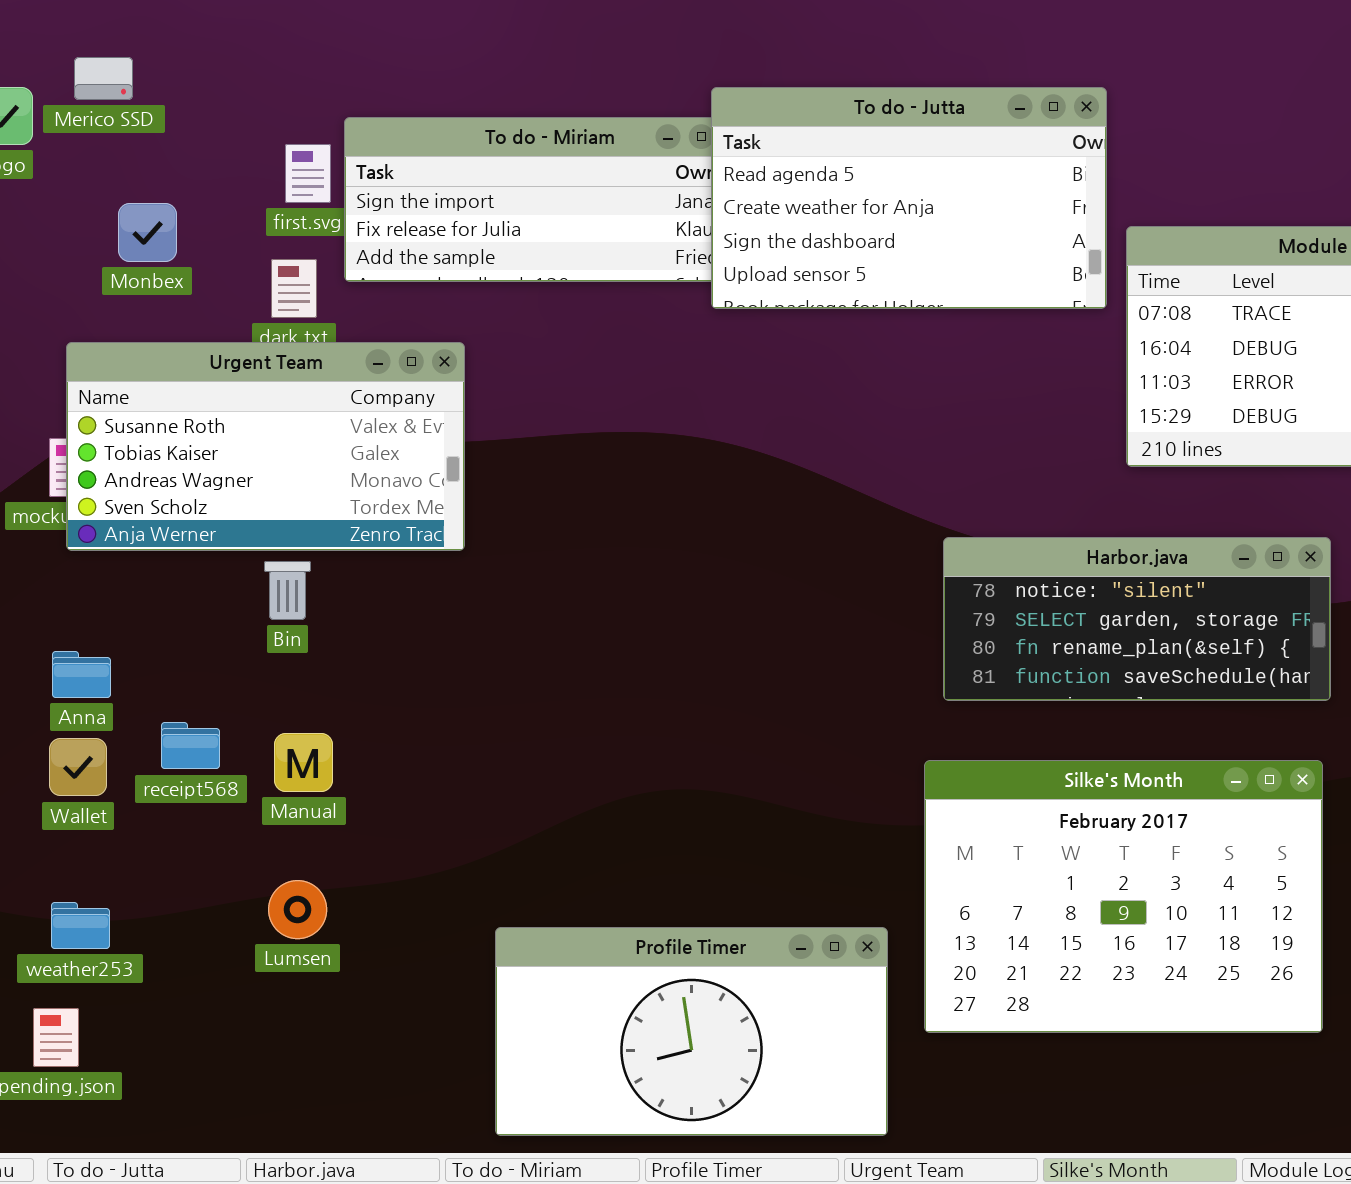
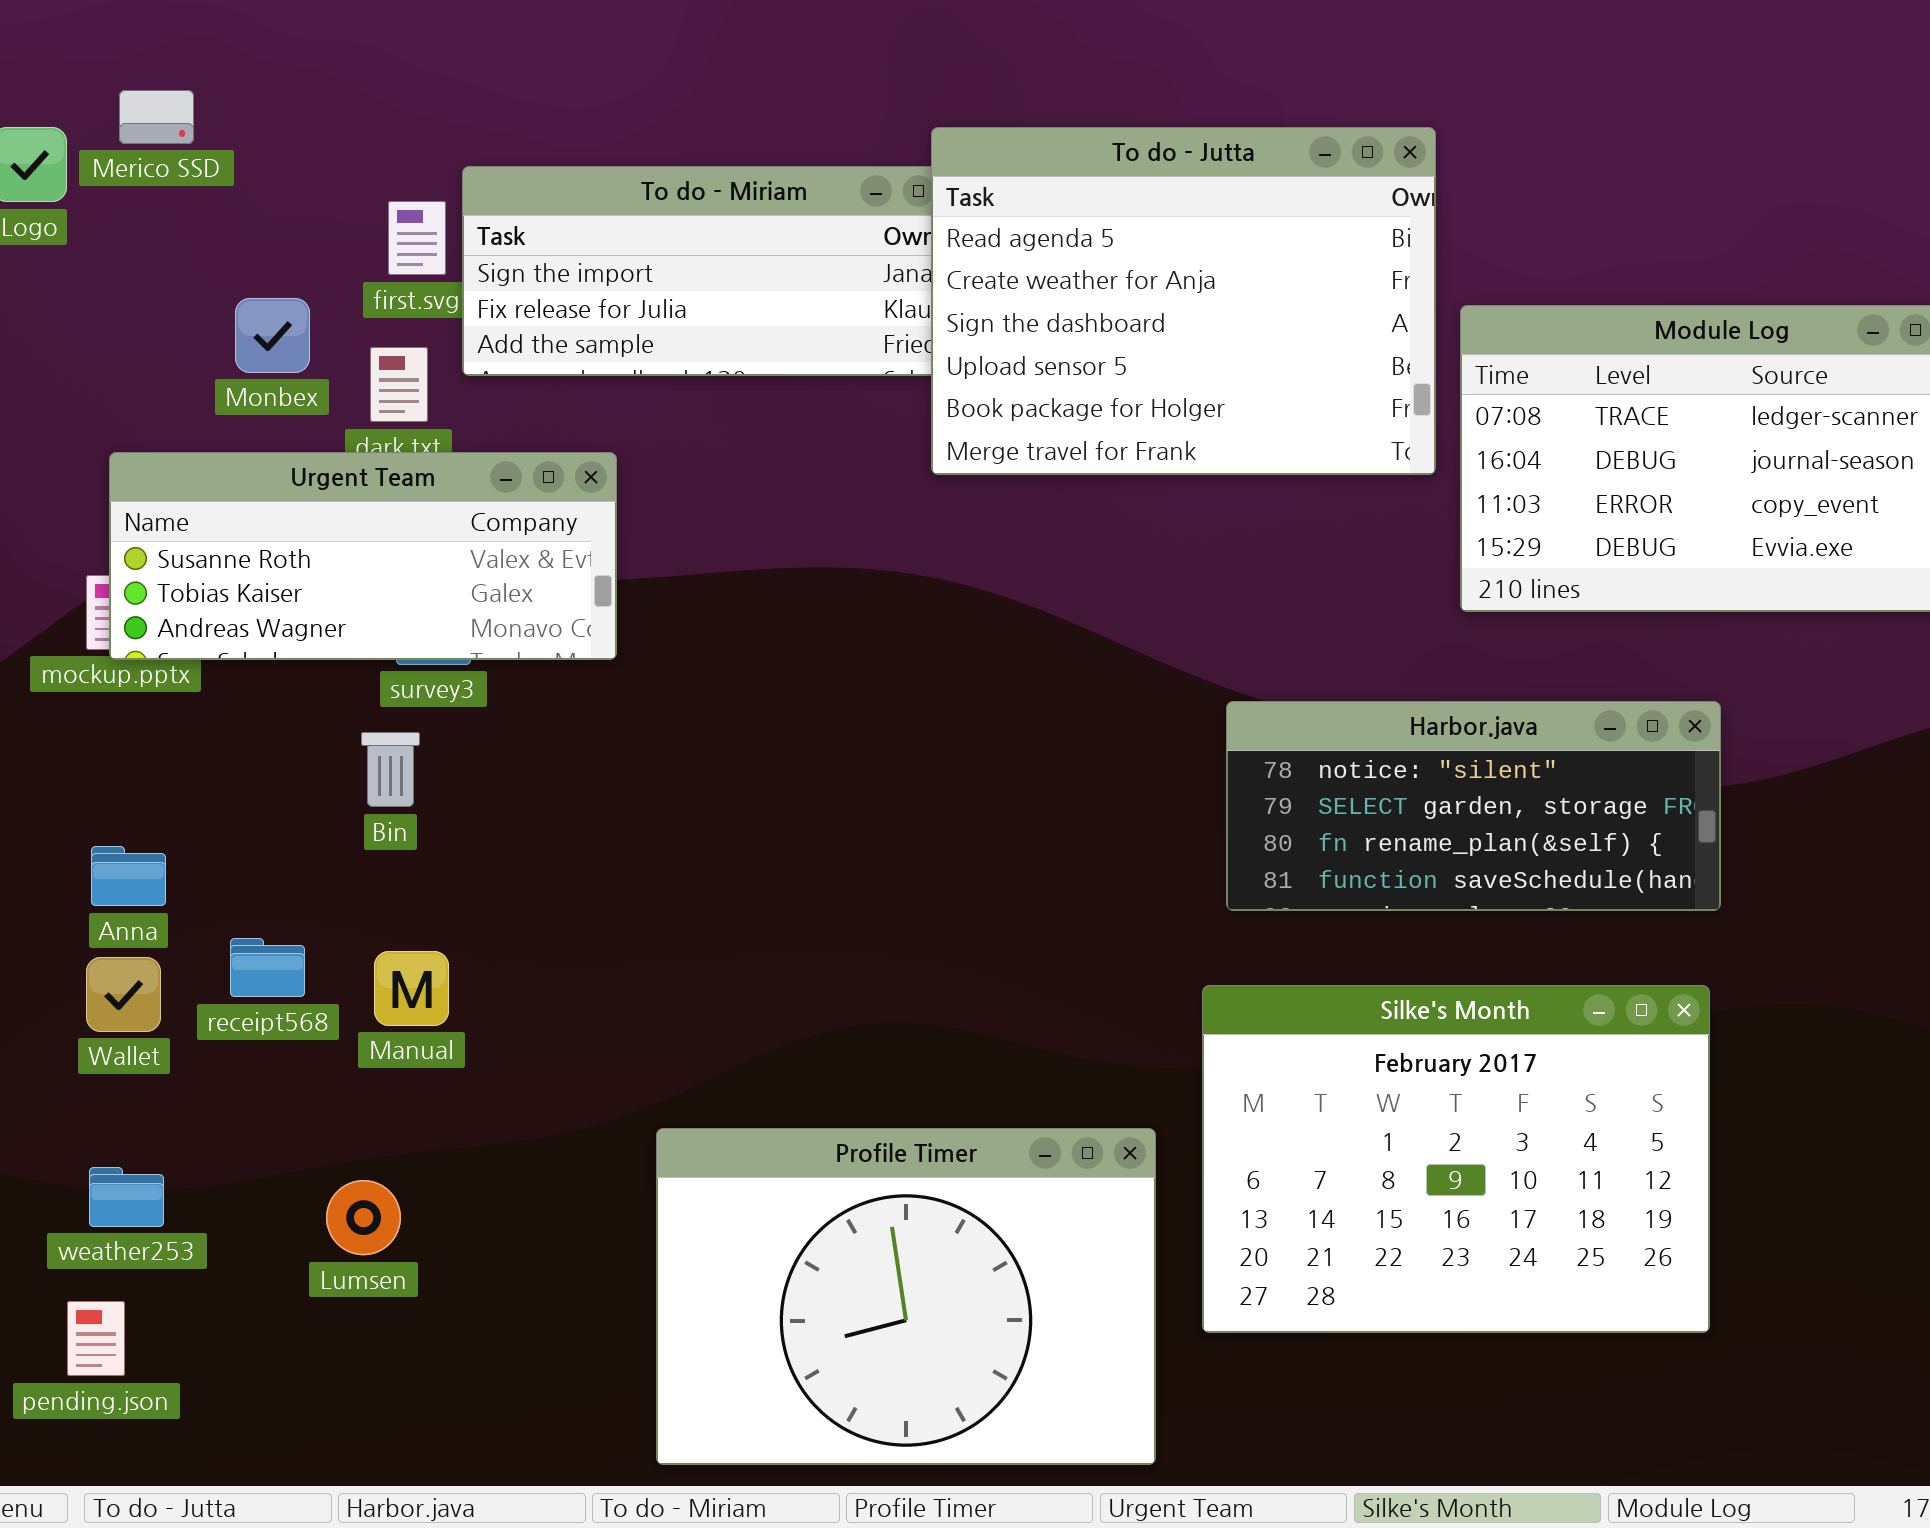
To do - Jutta: [711,87,1107,309] -> [931,127,1436,475], resized
Monbex: [118,203,177,262] -> [235,298,310,373], moved
Urgent Team: [66,342,465,551] -> [109,452,617,660], resized
Lumsen: [268,880,327,939] -> [326,1180,401,1255], moved
Profile Timer: [495,927,888,1136] -> [656,1128,1156,1465], resized

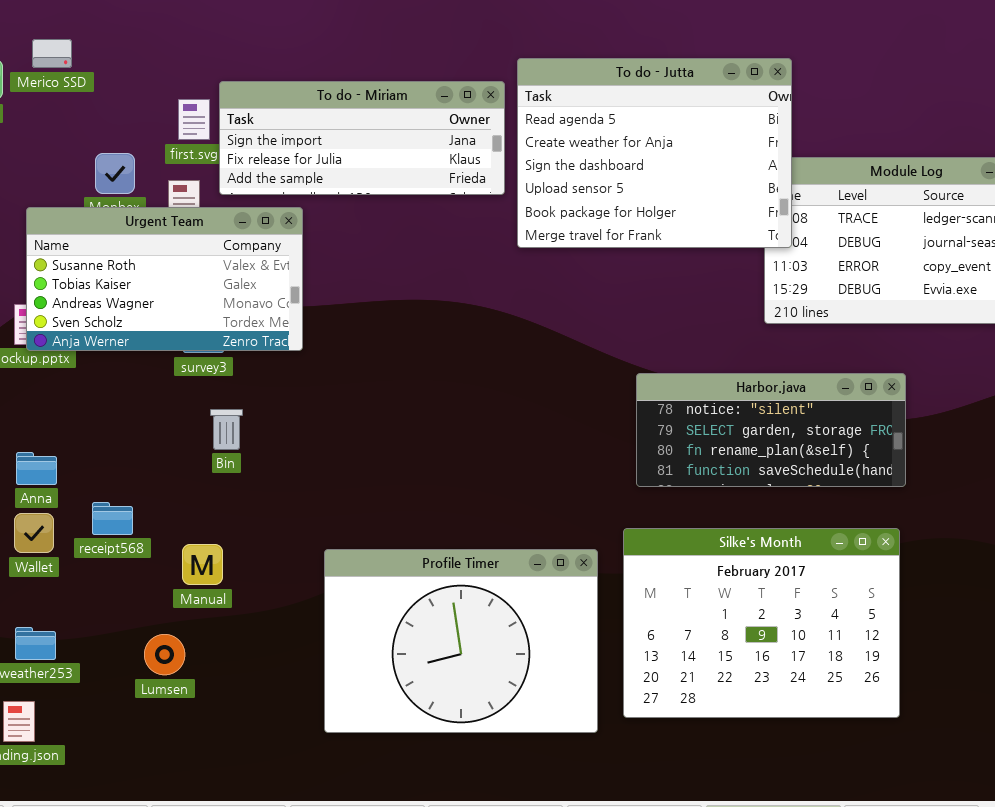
To do - Jutta: [931,127,1436,475] -> [517,58,792,248], moved
Urgent Team: [109,452,617,660] -> [26,207,303,351], resized
Bin: [361,732,420,807] -> [210,409,243,450], moved
Manual: [374,951,449,1026] -> [182,544,223,585], moved
Profile Timer: [656,1128,1156,1465] -> [324,549,598,733], moved

